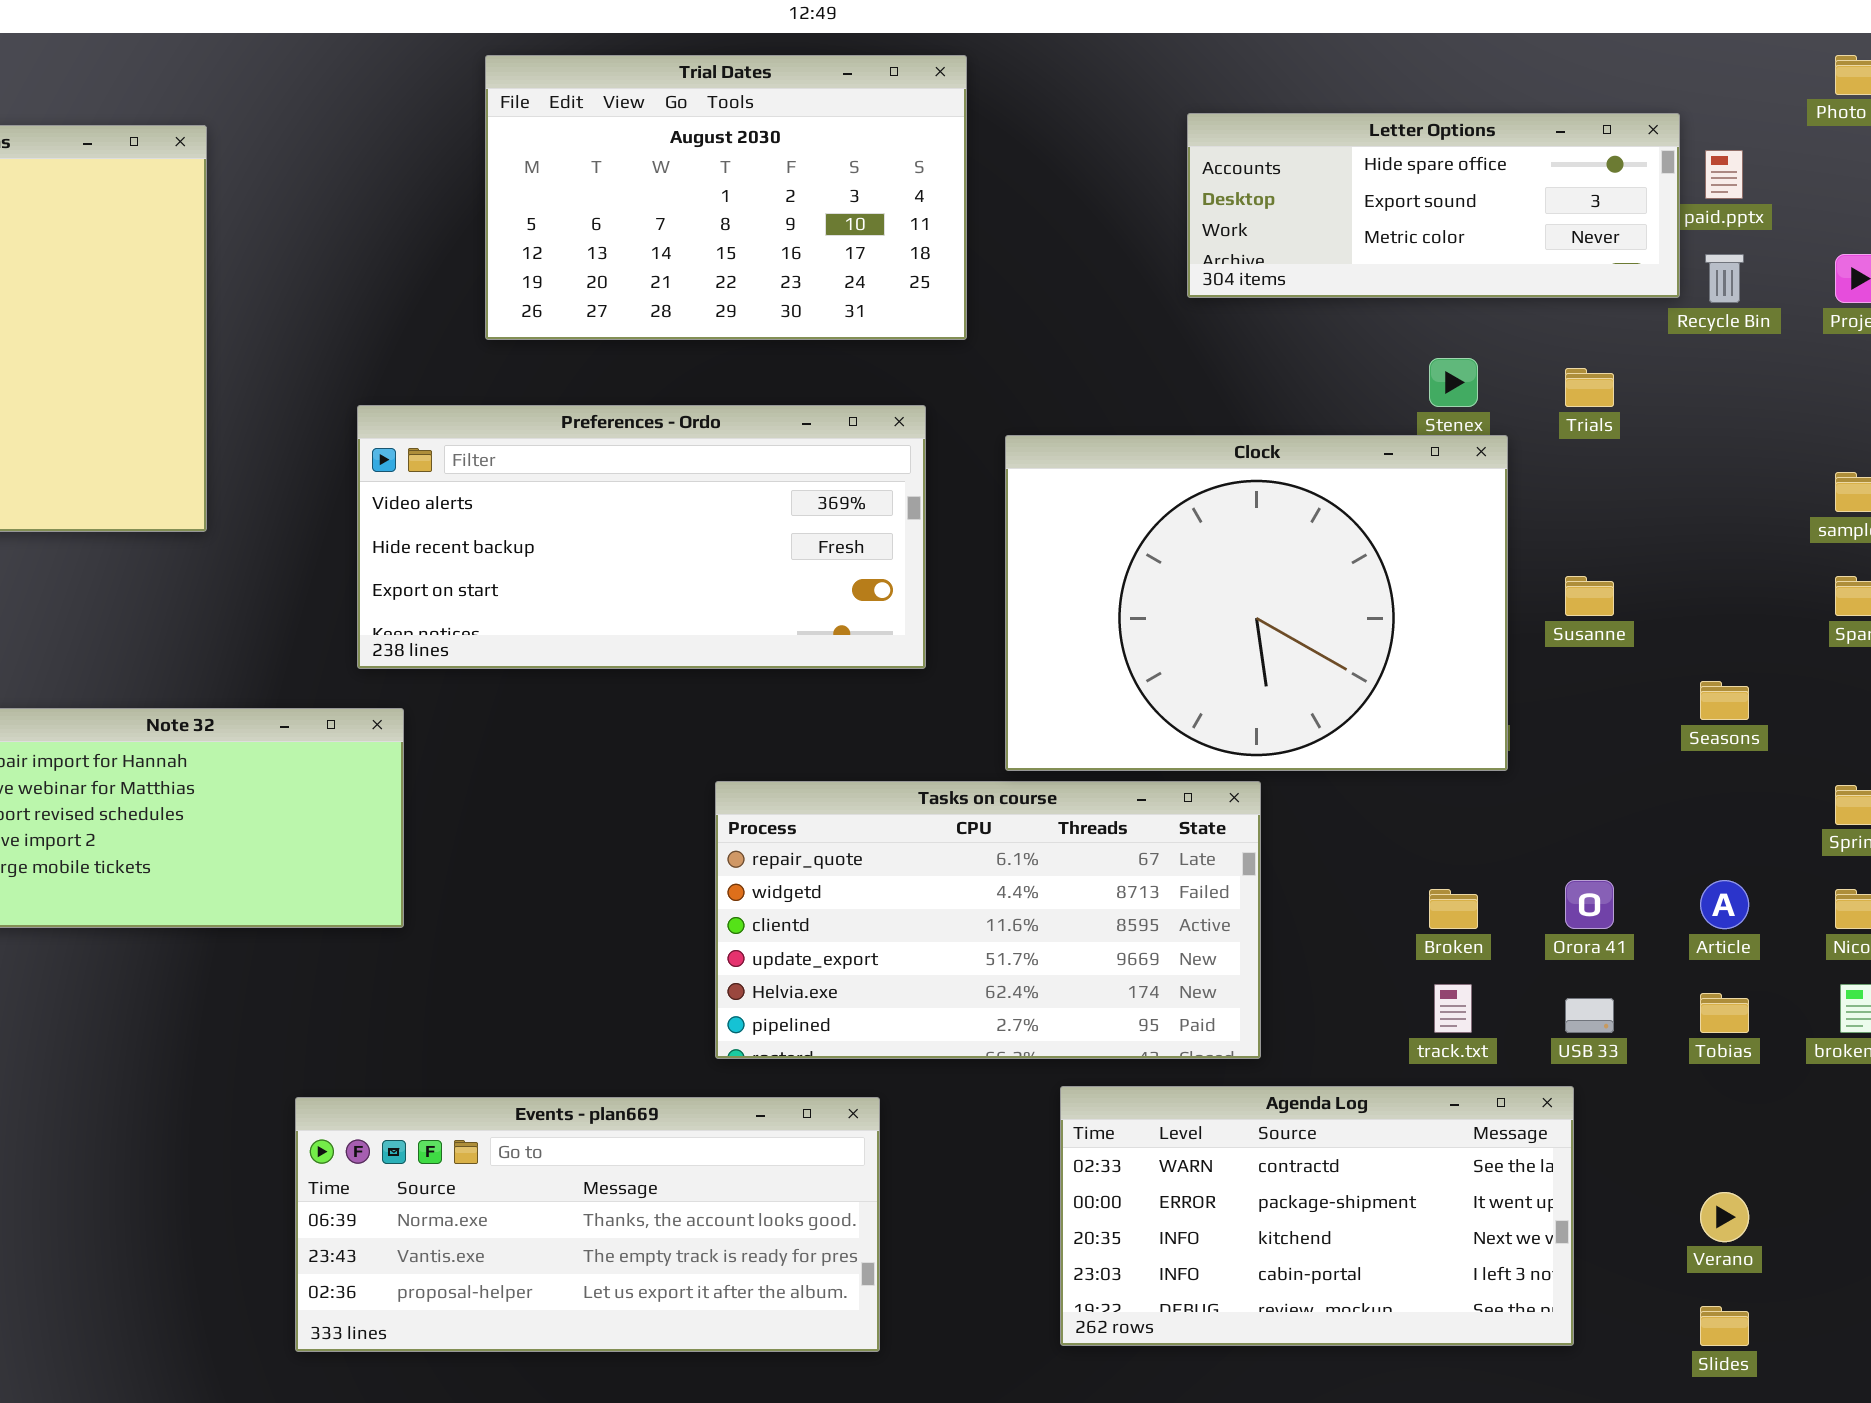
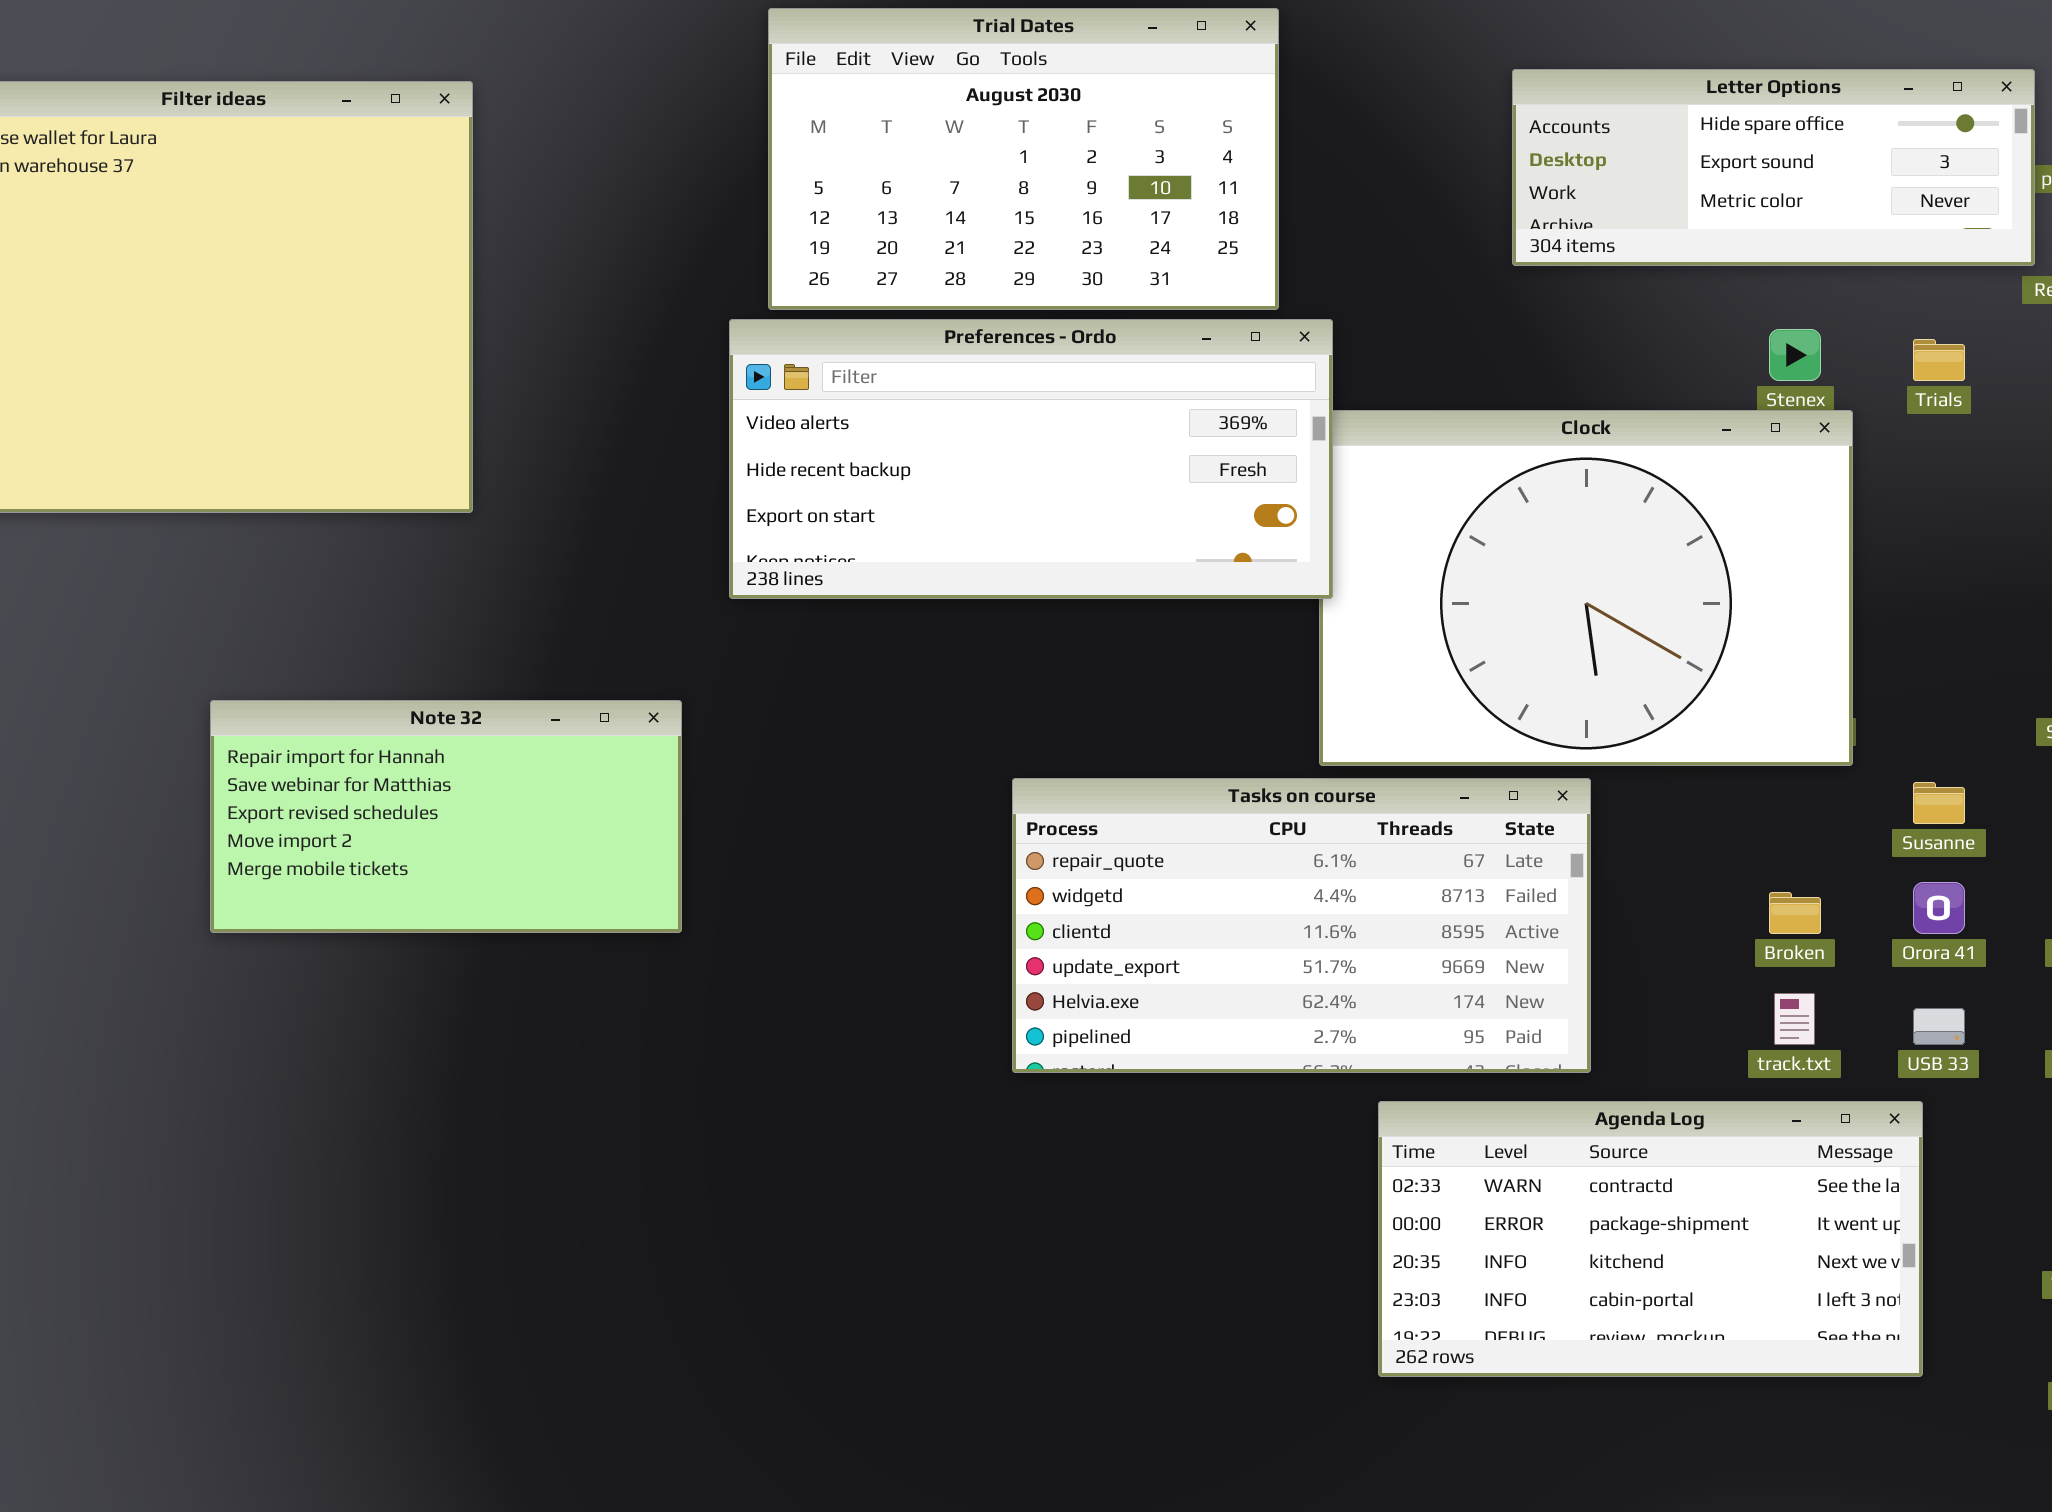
Preferences - Ordo: [357,405,926,669] -> [729,319,1333,599], moved
Susanne: [1565,576,1614,616] -> [1913,782,1965,824], moved
Events - plan669: [295,1097,880,1352] -> none, closed

